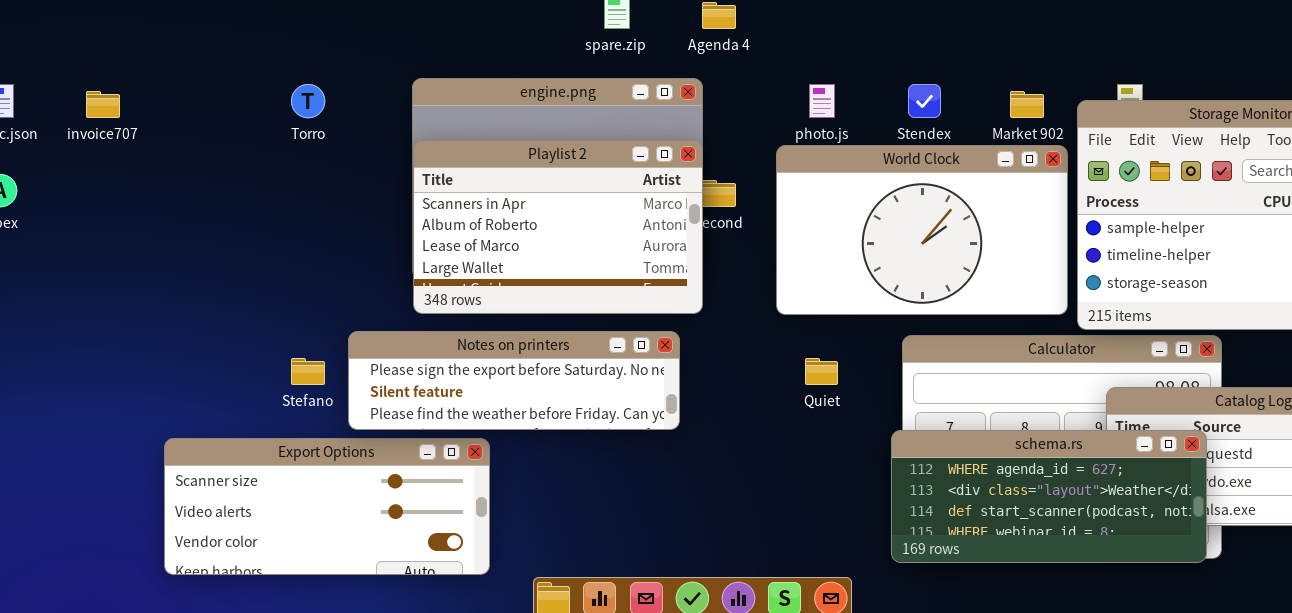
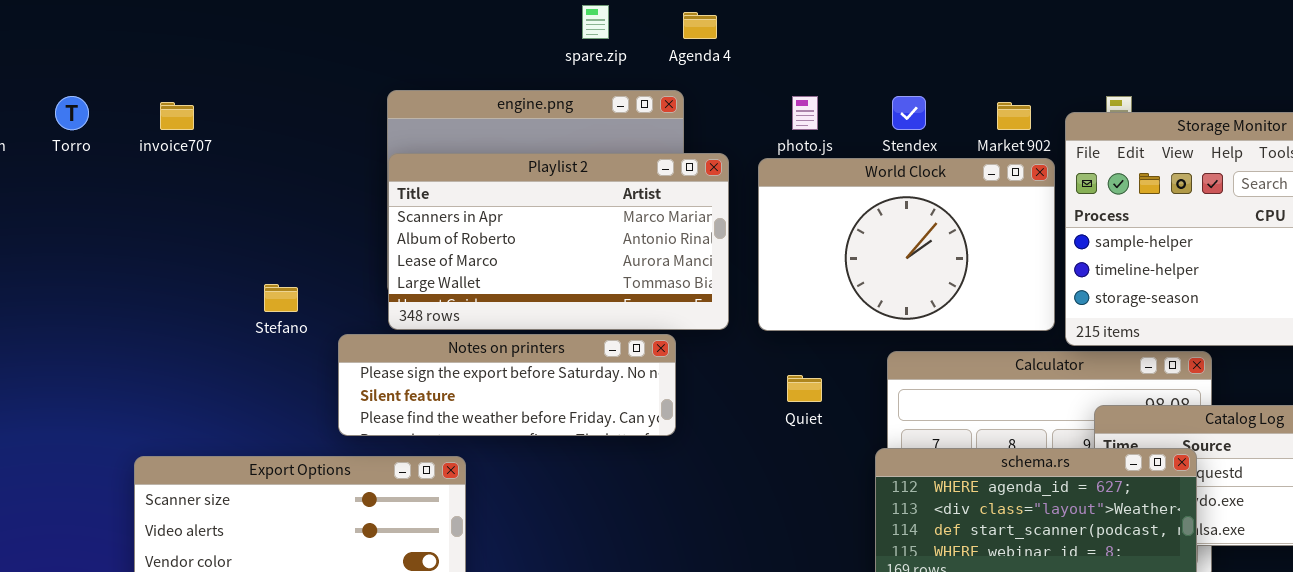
Torro: [291,84,325,118] -> [55,96,89,130], moved
invoice707: [86,91,120,118] -> [160,102,194,130], moved
Playlist 2: [413,140,703,314] -> [388,153,729,330], resized
Notes on printers: [348,331,680,430] -> [338,334,676,436], moved
Stefano: [291,358,325,385] -> [264,284,298,312], moved

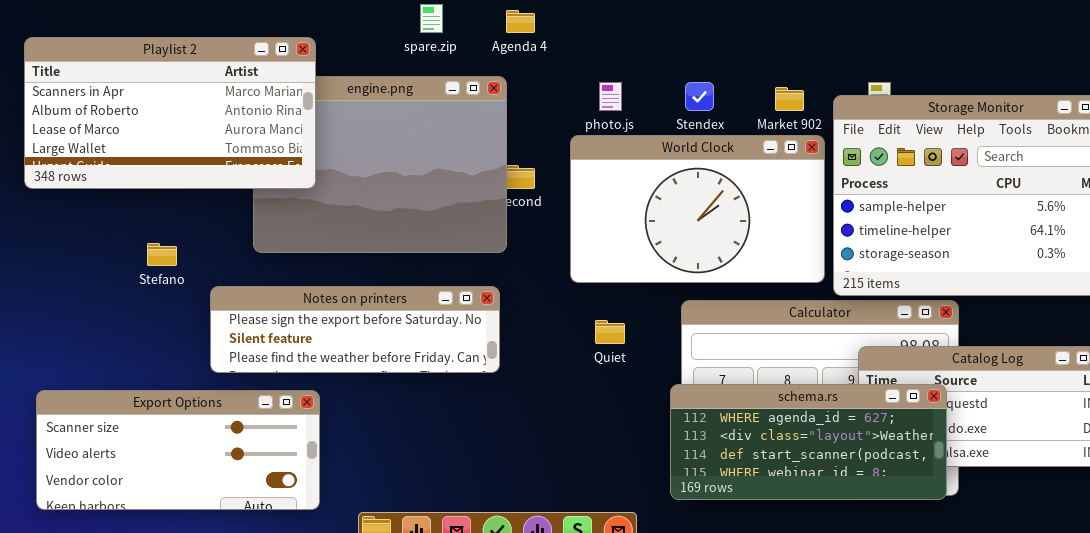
Playlist 2: [388,153,729,330] -> [24,37,316,189], moved

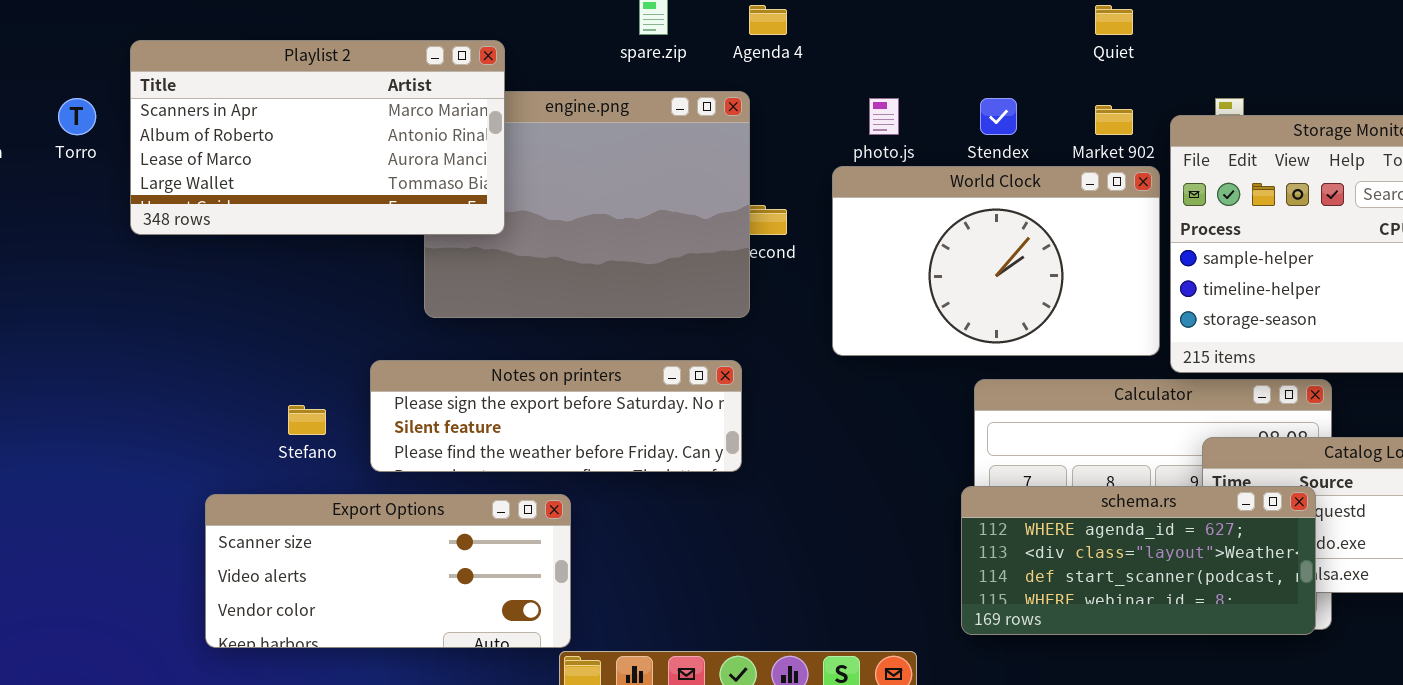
Stefano: [147,243,177,266] -> [288,405,326,435], moved
Quiet: [595,320,625,344] -> [1095,5,1133,35], moved
Export Options: [36,390,320,510] -> [205,494,571,648], moved

